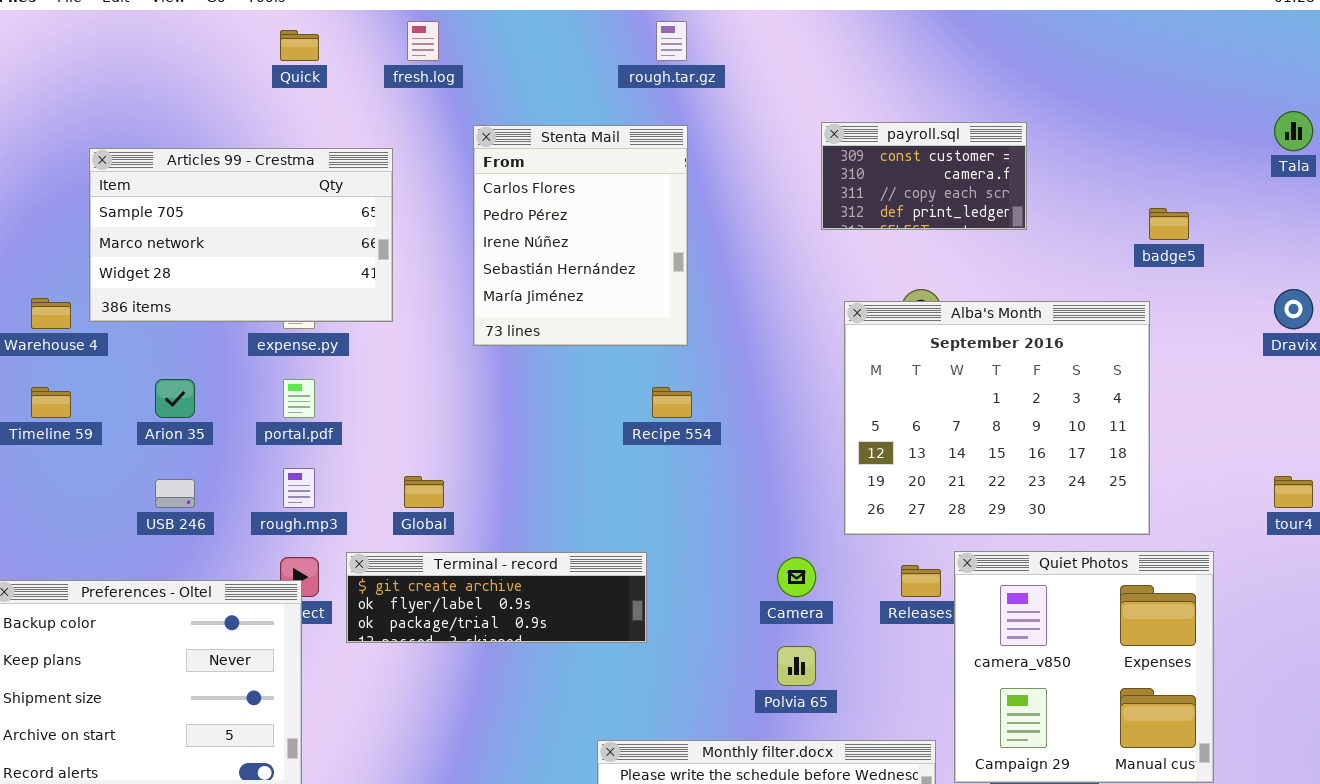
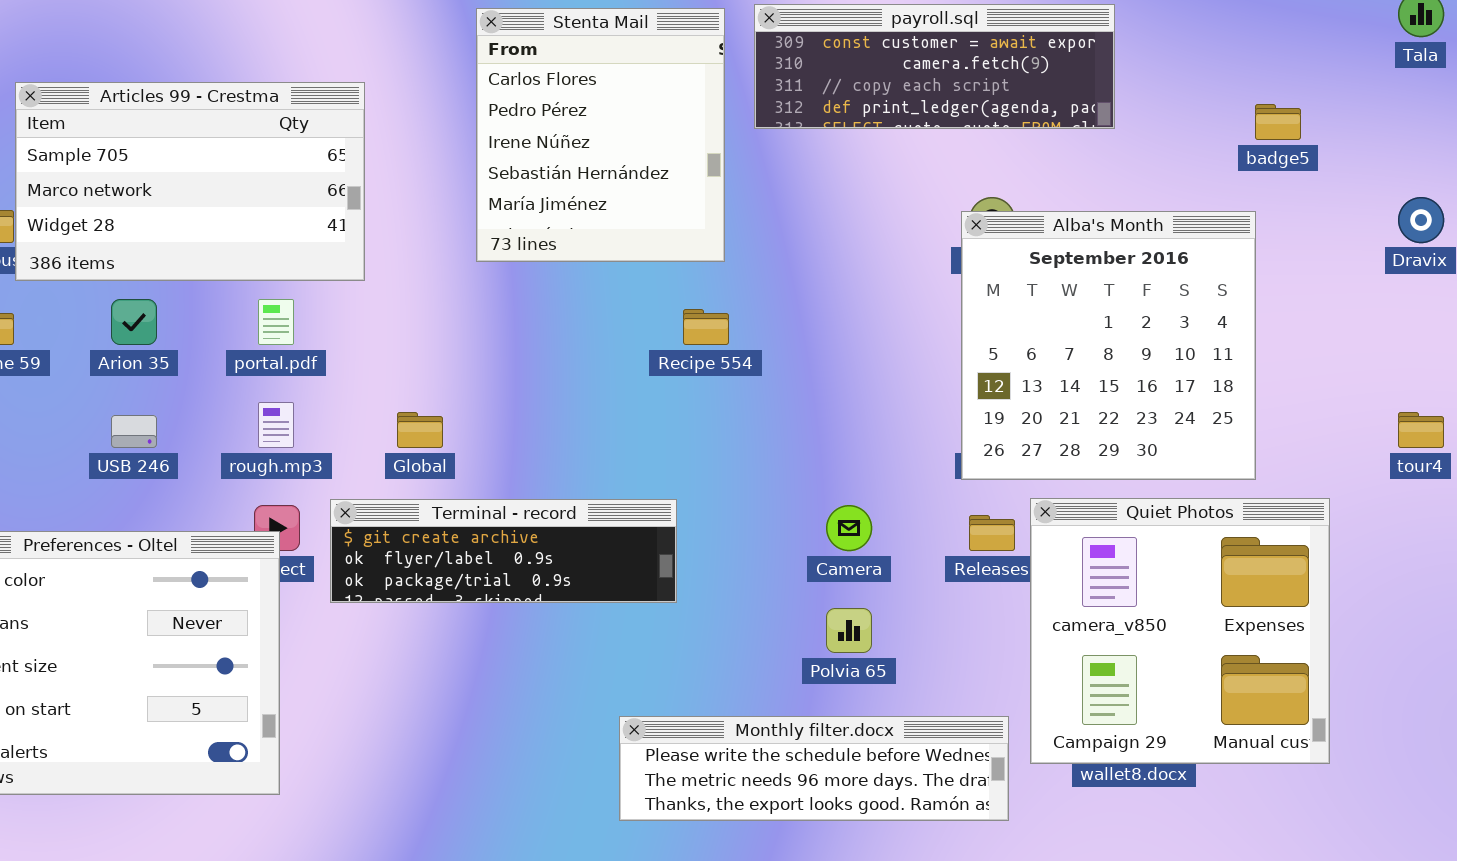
payroll.sql: [821,122,1027,230] -> [754,4,1115,129], resized
Articles 99 - Crestma: [89,148,393,322] -> [15,82,365,281], moved
Alba's Month: [844,301,1150,535] -> [961,211,1256,480], resized

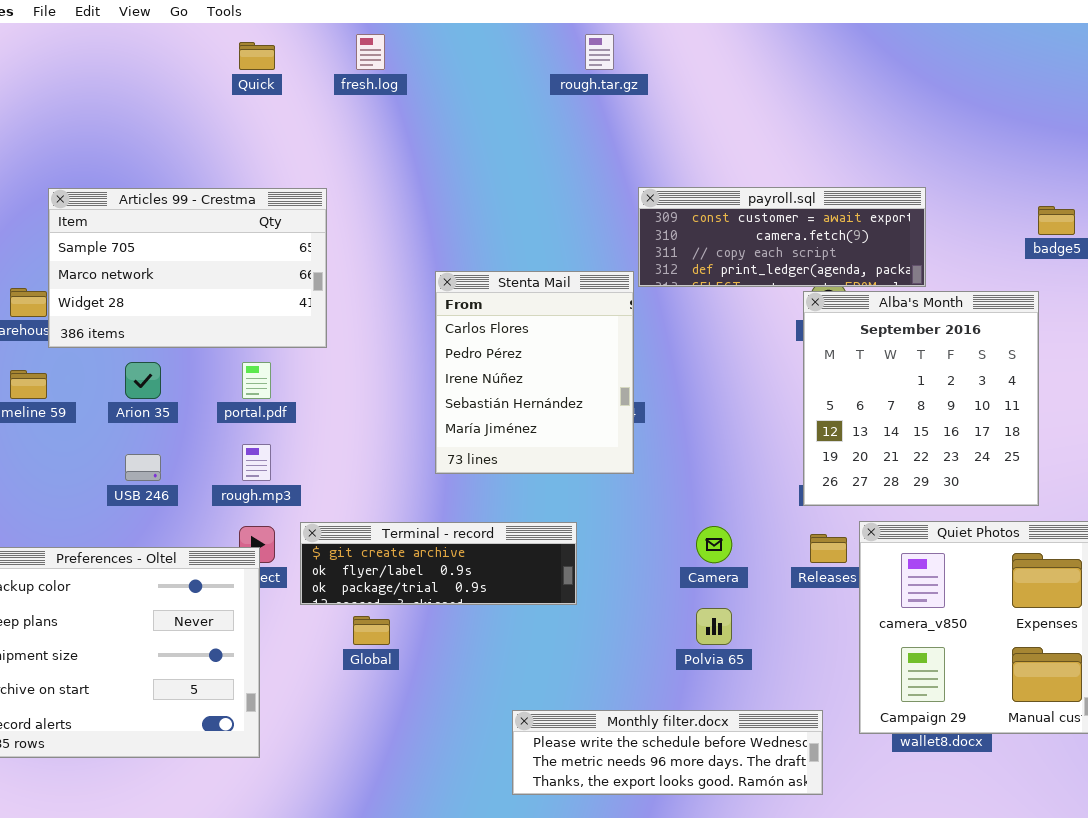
payroll.sql: [754,4,1115,129] -> [638,187,926,287], moved
Stenta Mail: [476,8,725,262] -> [435,271,634,474], moved
Global: [397,412,443,448] -> [353,616,390,645], moved
Monthly filter.docx: [619,716,1009,821] -> [512,710,823,795], moved

